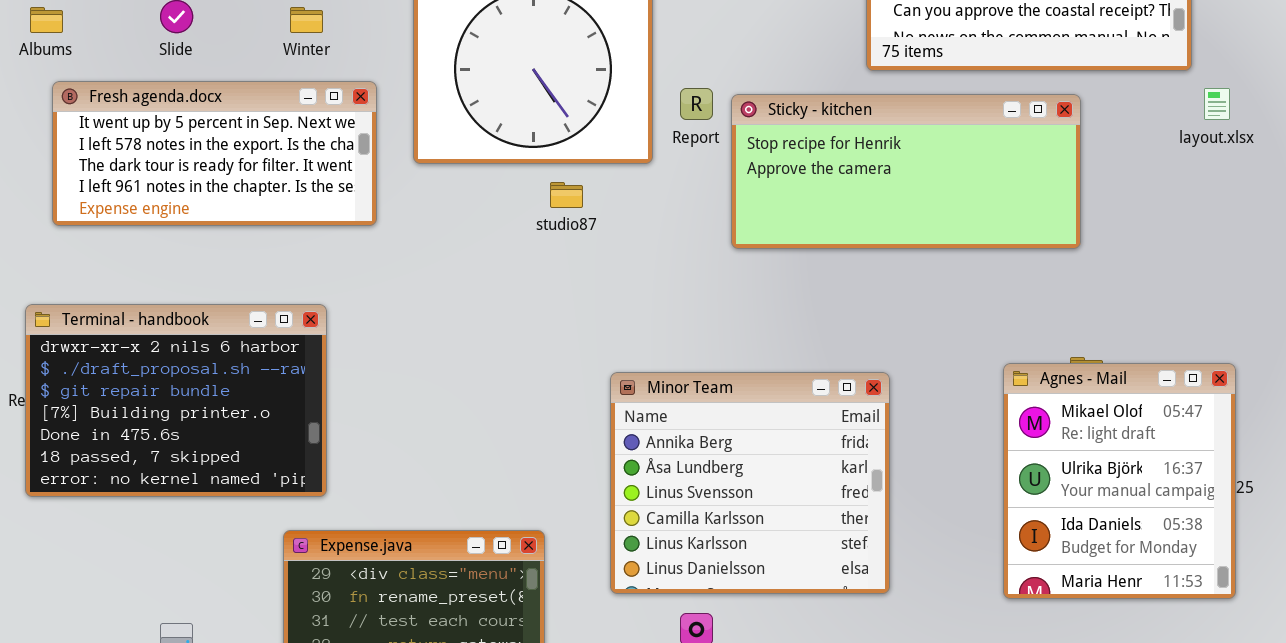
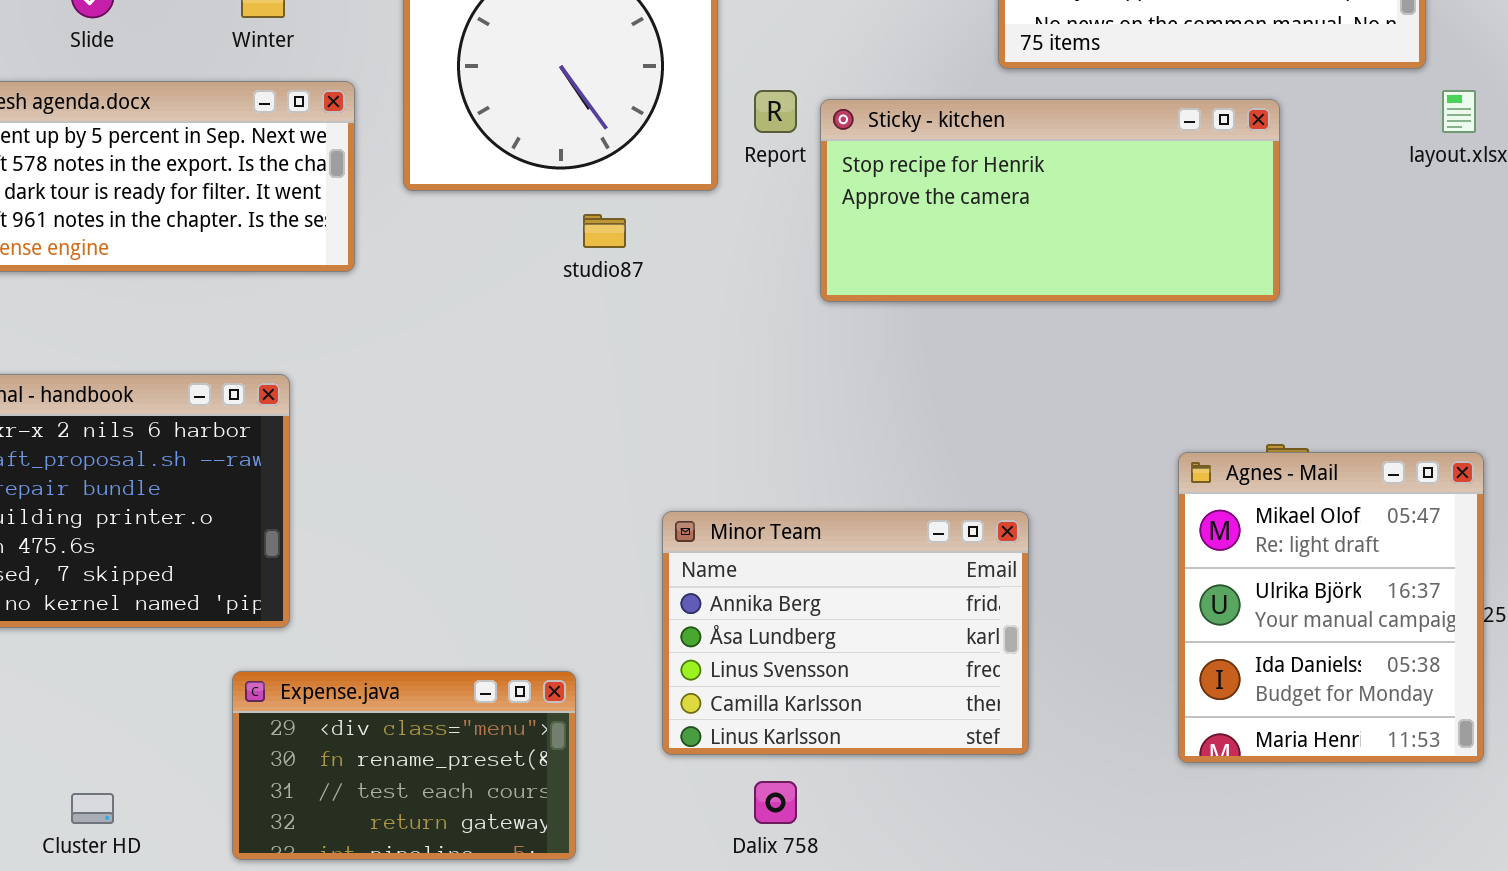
Minor Team: [610,372,890,594] -> [662,511,1029,755], resized

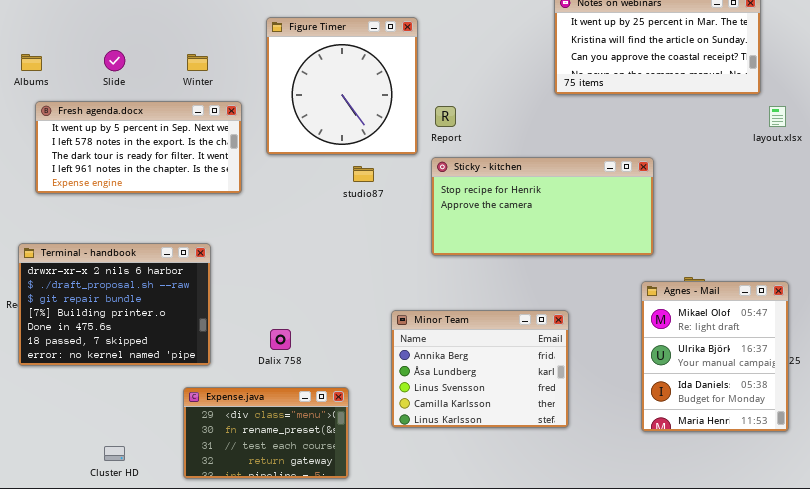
Sticky - kitchen: [820,99,1280,302] -> [431,157,654,256], moved
Dalix 758: [754,781,797,824] -> [270,329,291,350], moved

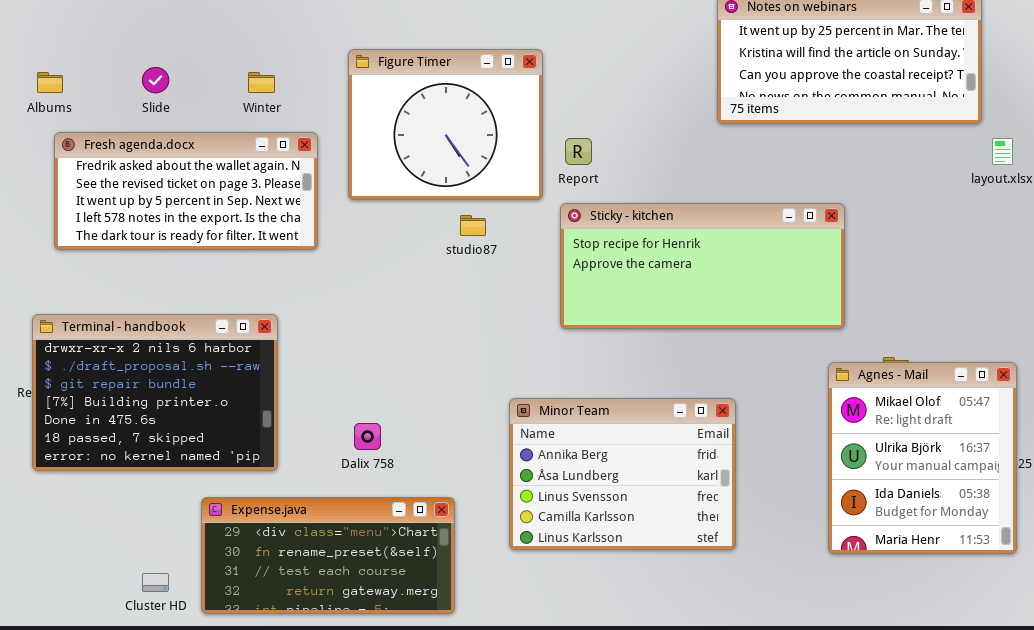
Figure Timer: [266,17,418,155] -> [348,49,543,200], resized
Fresh agenda.docx: [35,101,242,194] -> [54,132,318,250], scrolled up 2 rows
Expense.java: [183,387,349,479] -> [201,497,455,614], resized

